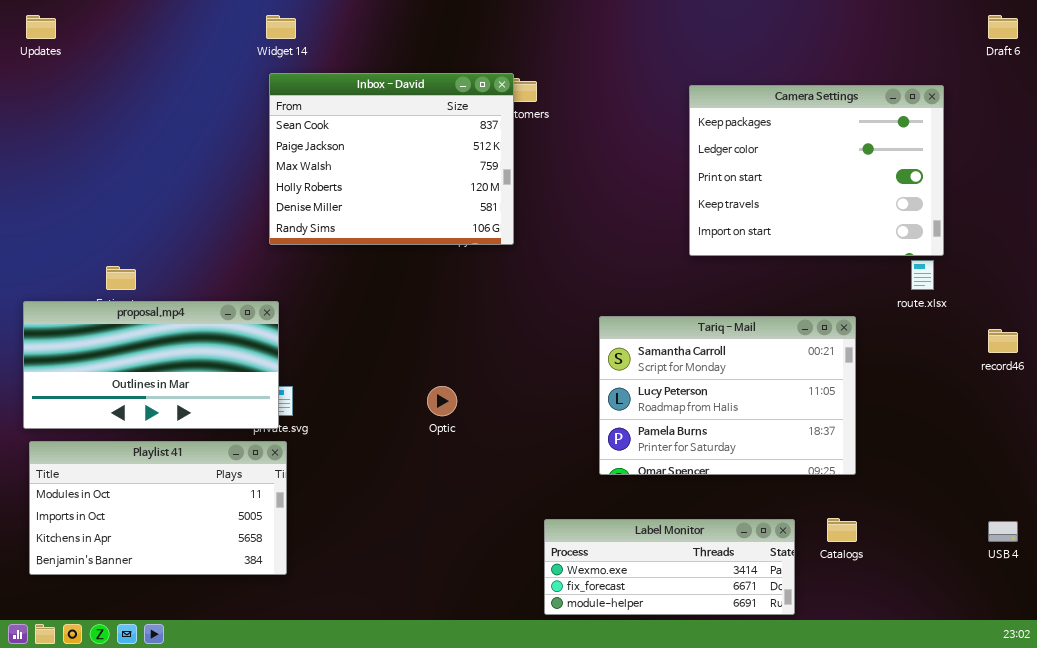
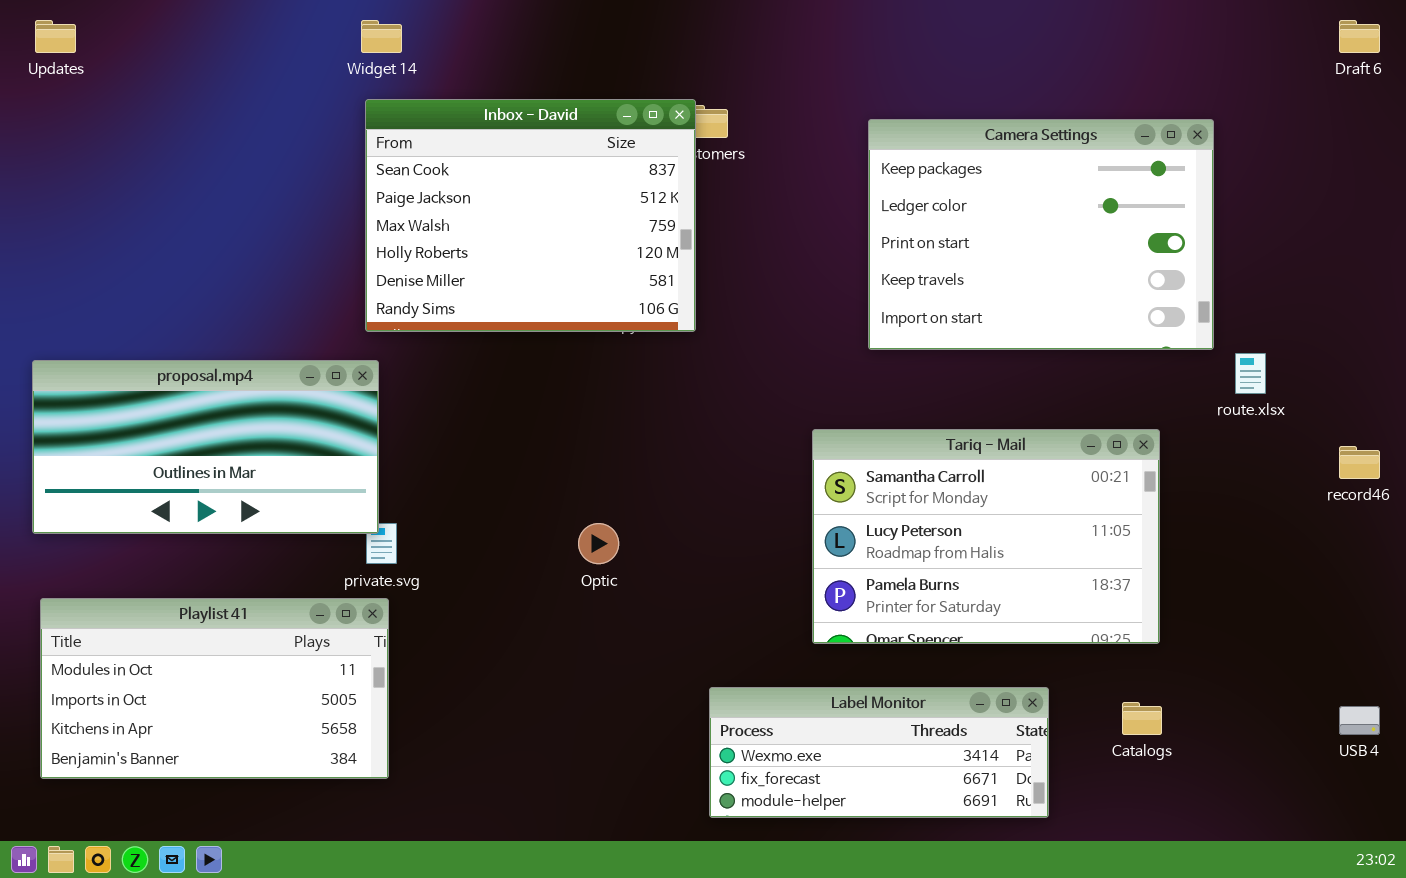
Camera Settings: [689,85,944,256] -> [868,119,1214,350], moved
proposal.mp4: [23,301,279,429] -> [32,360,379,534], moved
Label Monitor: [544,519,795,615] -> [709,687,1049,818], moved

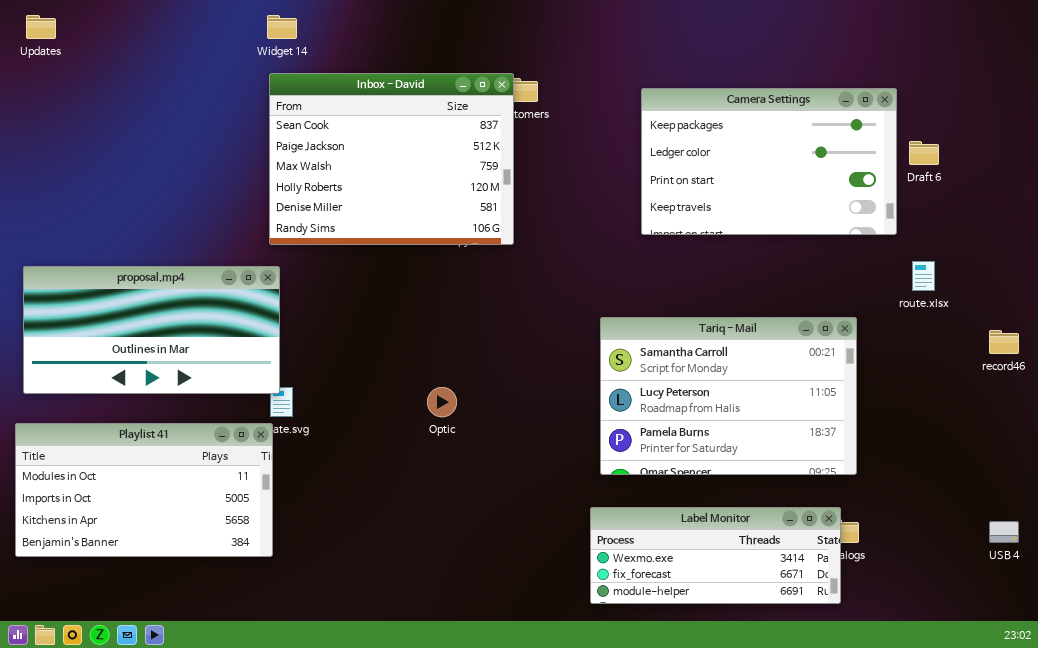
Draft 6: [1339,20,1380,53] -> [909,141,939,165], moved
Camera Settings: [868,119,1214,350] -> [641,88,897,235], resized
Playlist 41: [40,598,389,779] -> [15,423,273,557], moved
Label Monitor: [709,687,1049,818] -> [590,507,841,604], moved

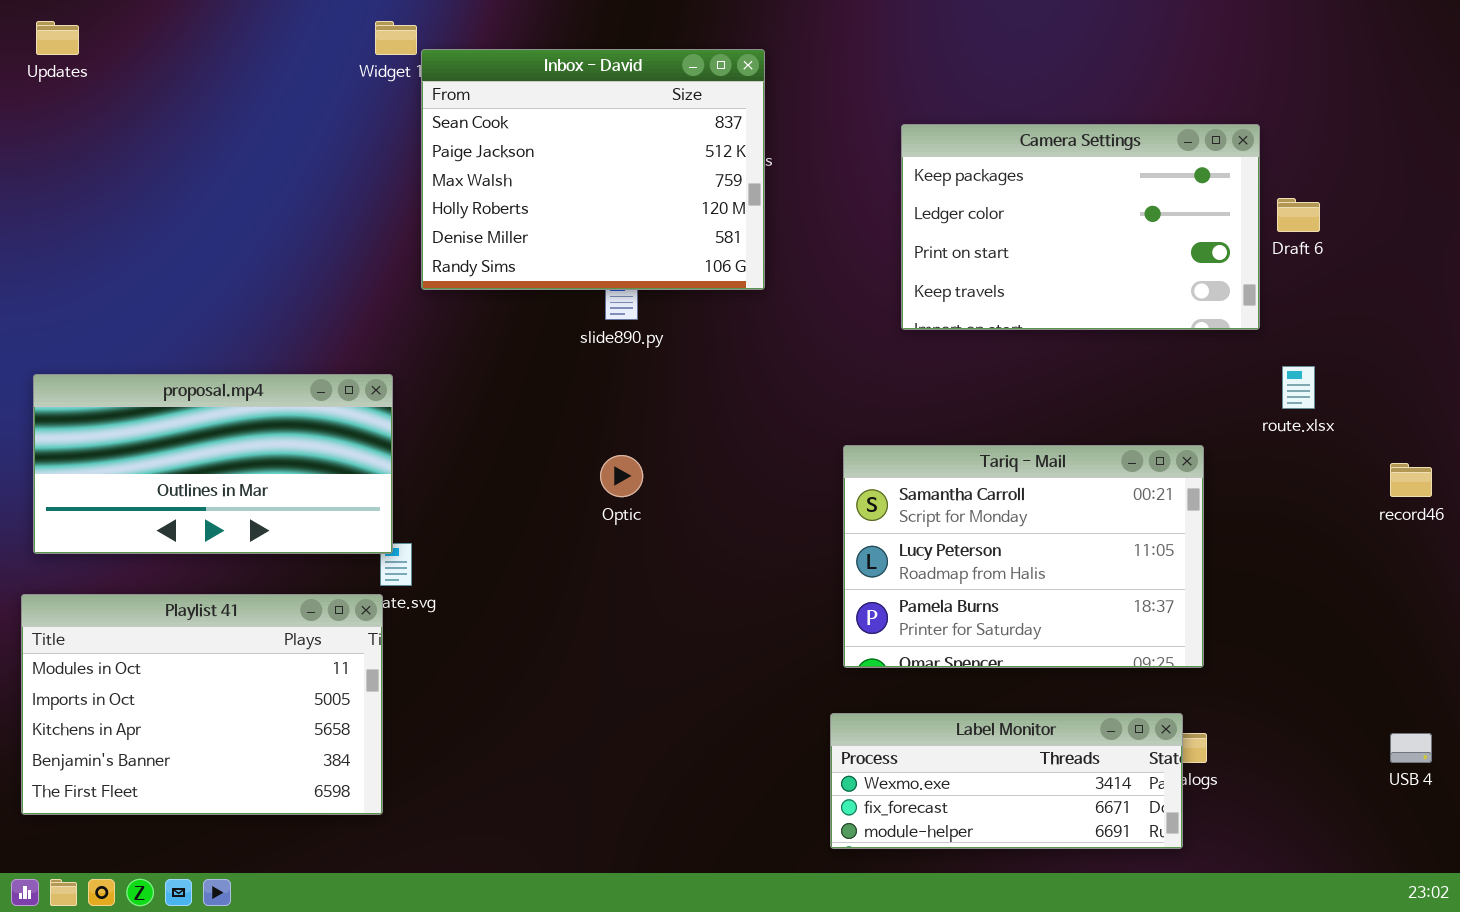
Inbox - David: [269,73,514,245] -> [421,49,765,290], moved
Optic: [427,387,457,417] -> [600,455,643,497], moved
Playlist 41: [15,423,273,557] -> [21,594,383,815], resized

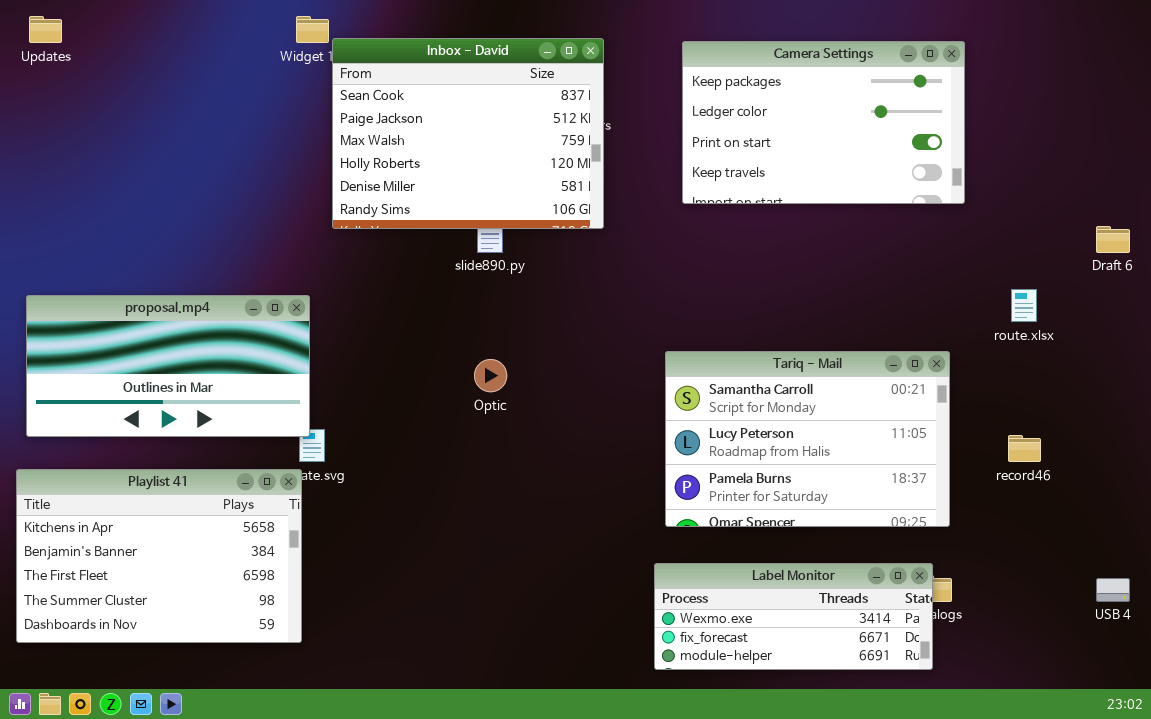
Camera Settings: [901,124,1260,330] -> [682,41,965,204], moved
Draft 6: [1277,198,1320,232] -> [1096,226,1130,253], moved
record46: [1390,463,1432,497] -> [1008,435,1041,462], moved
Playlist 41: [21,594,383,815] -> [16,469,302,643], scrolled down 2 rows

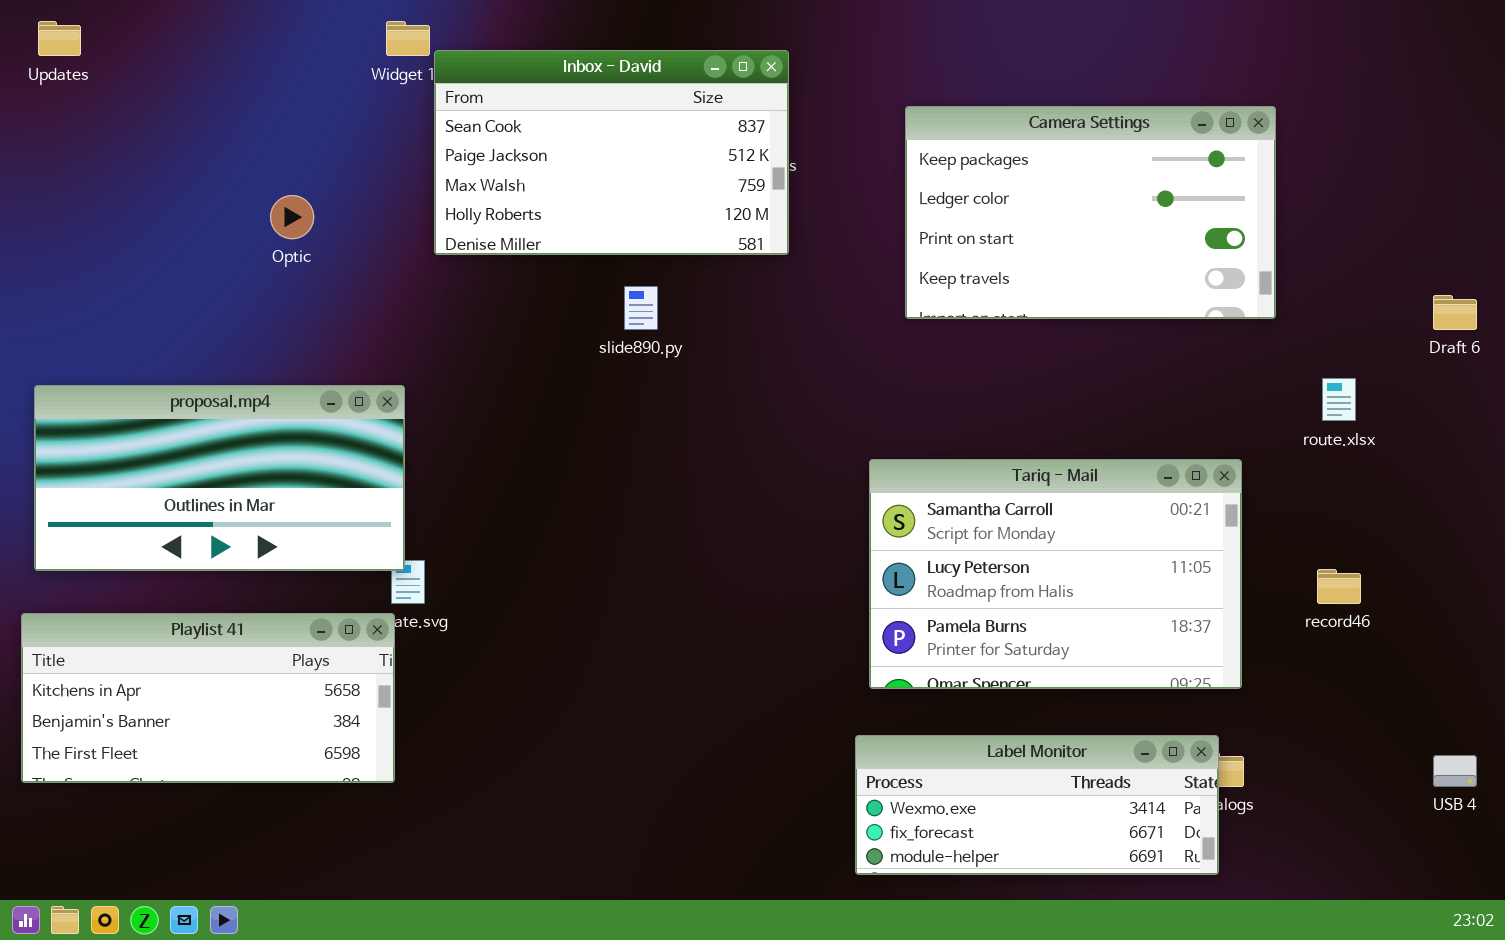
Inbox - David: [332,38,604,229] -> [434,50,789,255], resized
Camera Settings: [682,41,965,204] -> [905,106,1276,319], moved
Optic: [474,359,507,392] -> [270,195,314,239], moved
Playlist 41: [16,469,302,643] -> [21,613,395,783], resized

